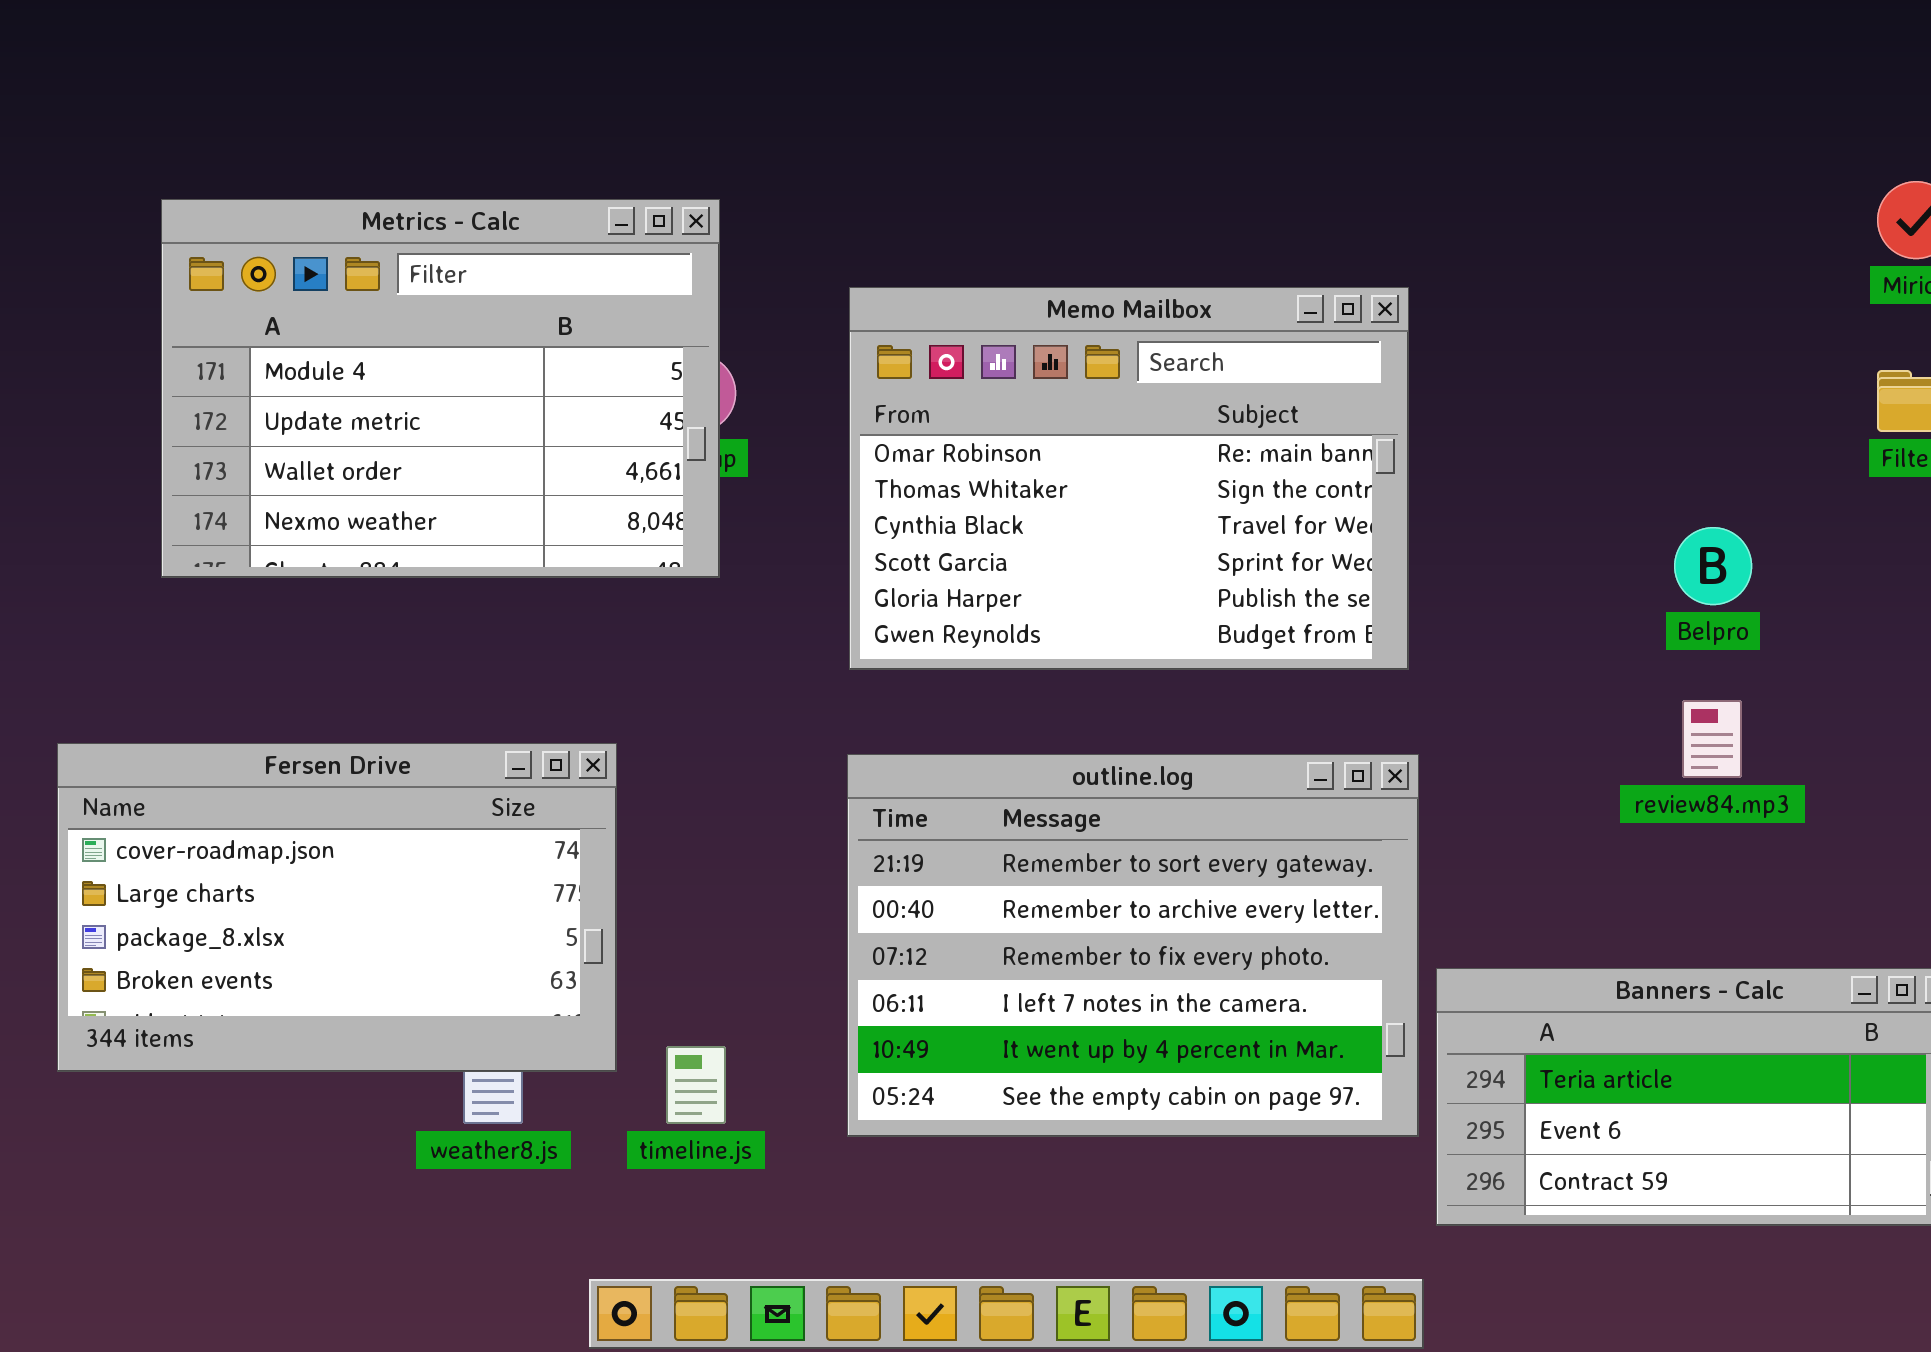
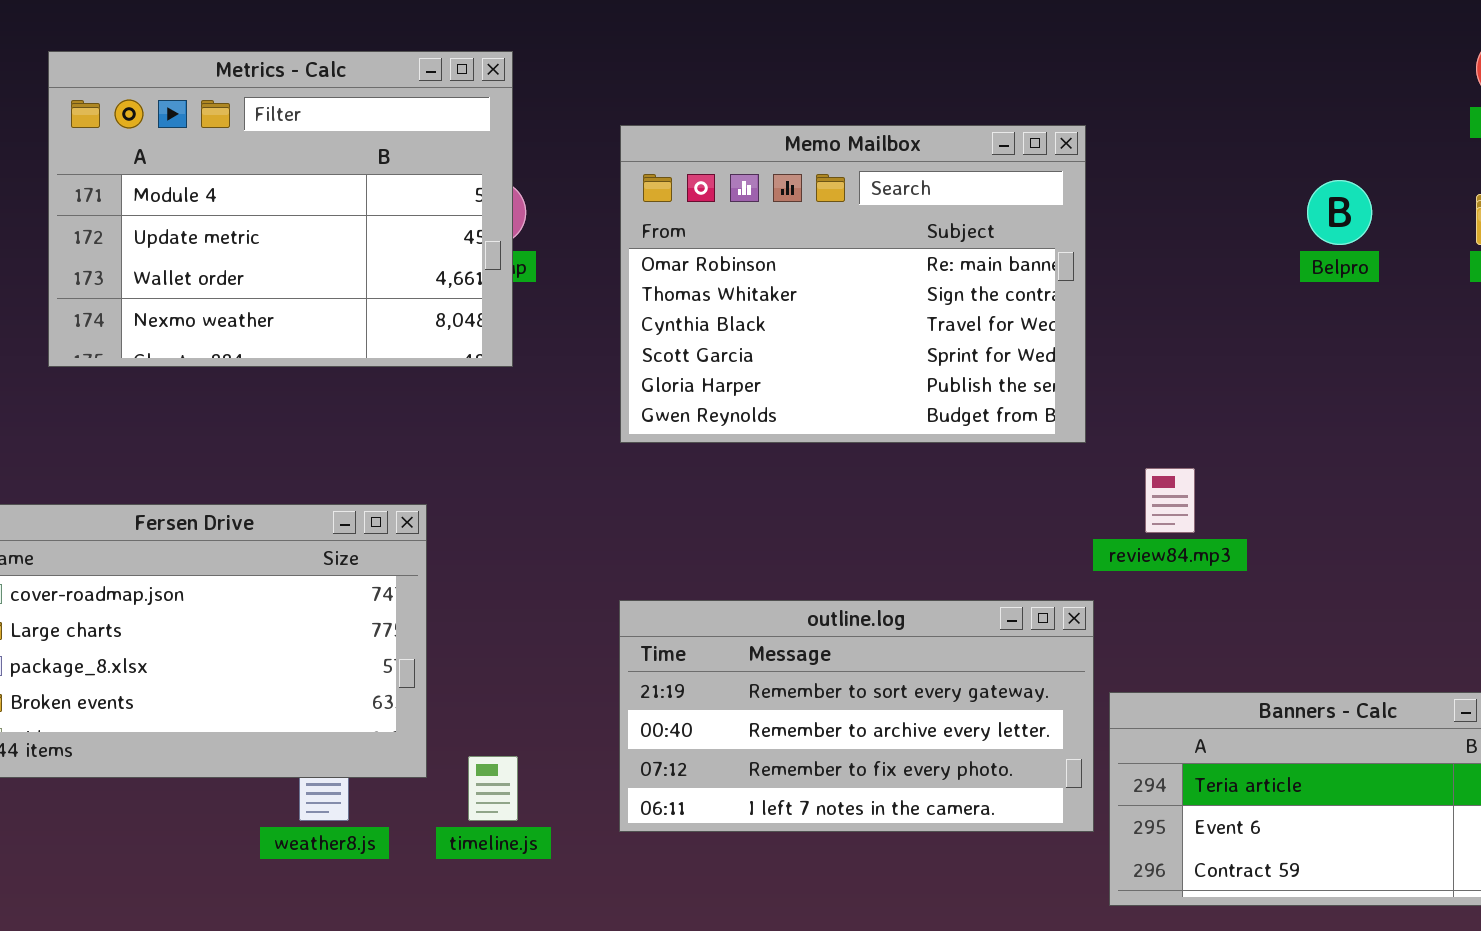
Belpro: [1674,527,1752,605] -> [1307,180,1372,245], moved
review84.mp3: [1682,700,1742,778] -> [1145,468,1195,533], moved
outline.log: [847,754,1419,1137] -> [619,600,1094,832], resized

